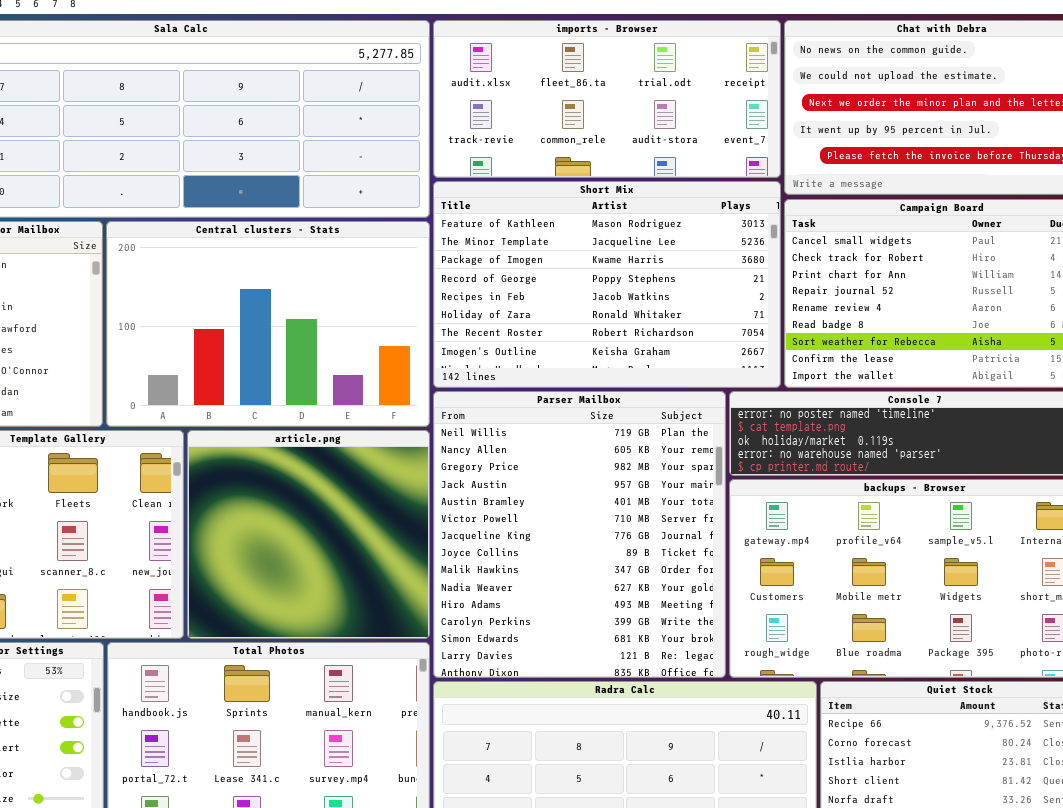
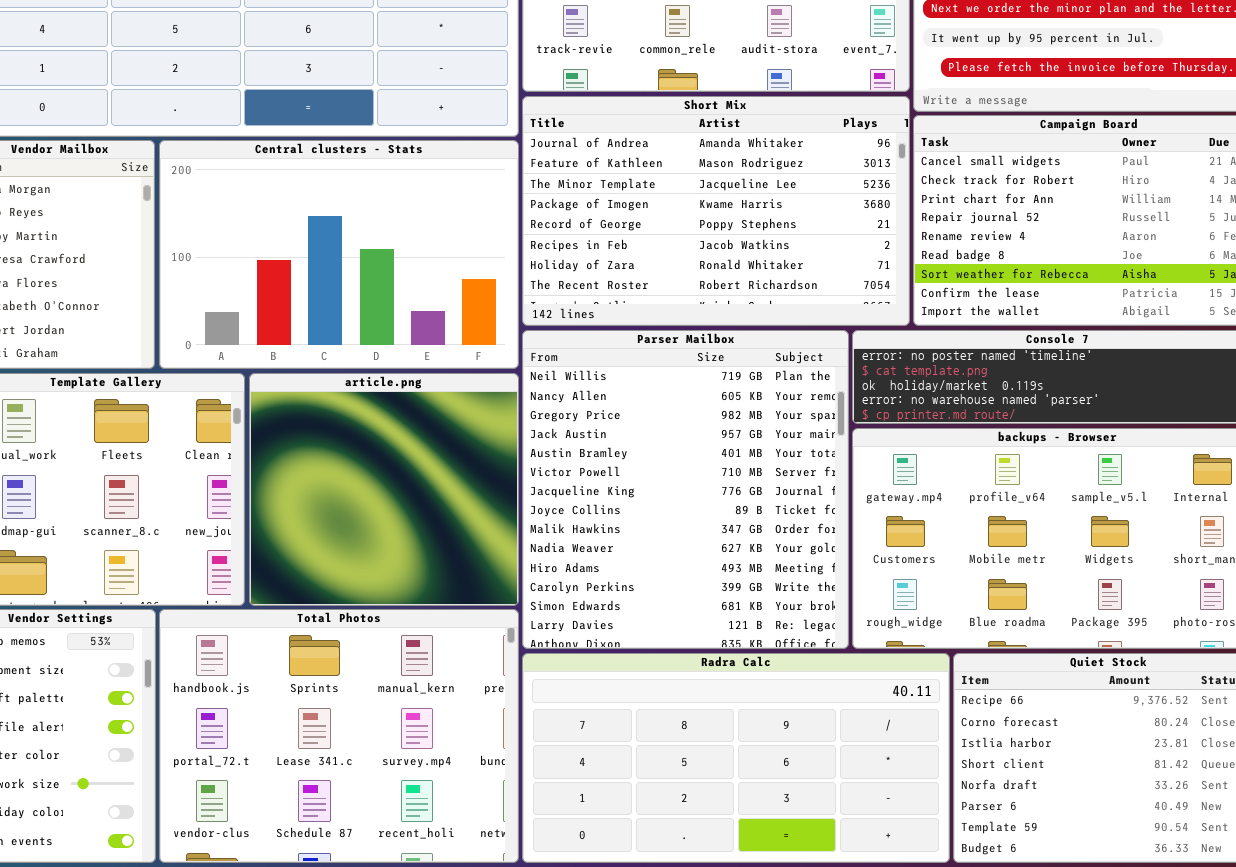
Short Mix: [433,181,781,388] -> [522,96,910,326], scrolled up 1 row

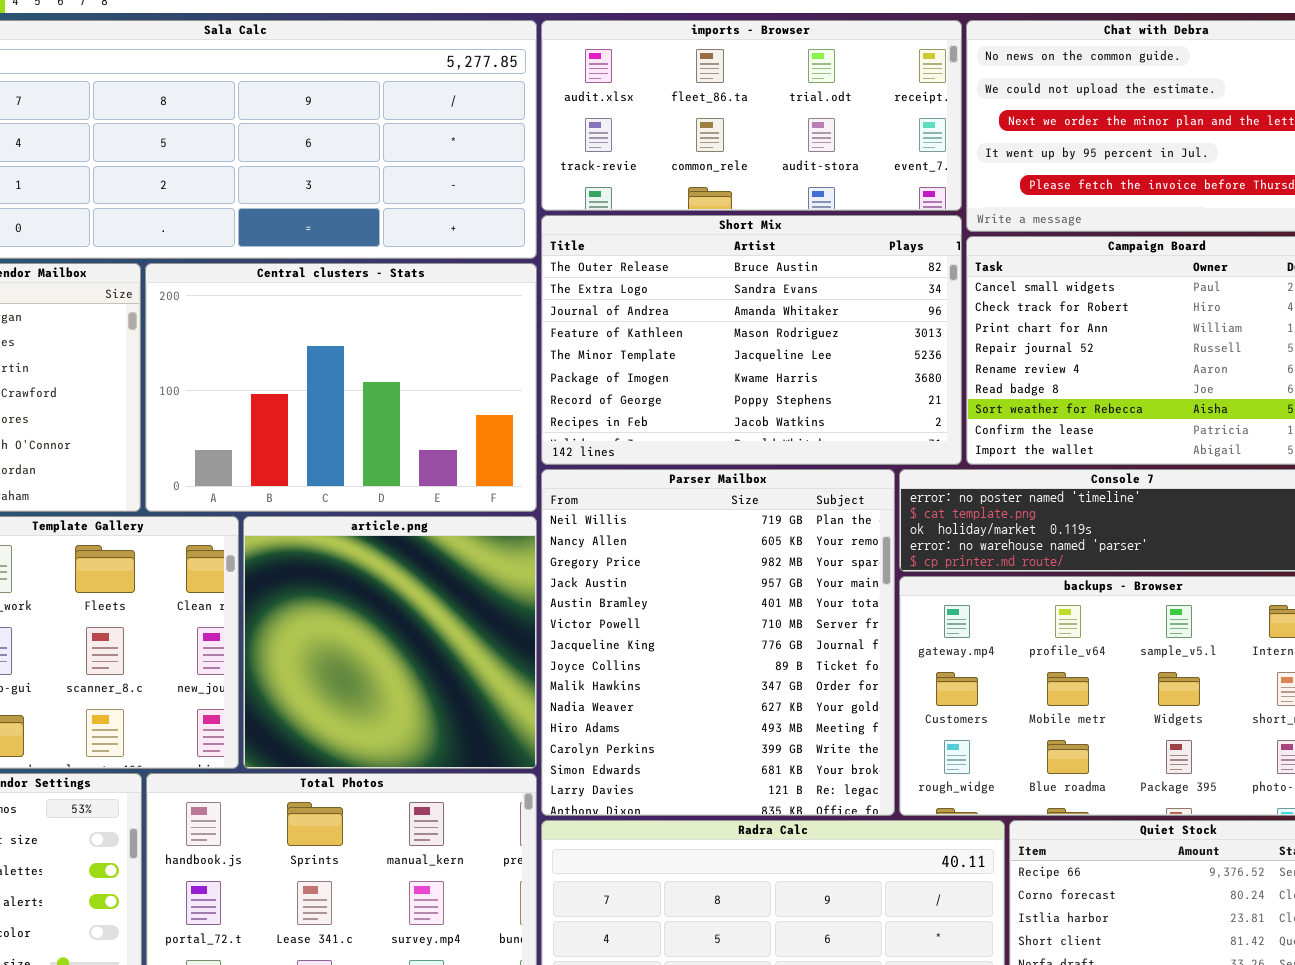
Short Mix: [522,96,910,326] -> [541,215,962,465], scrolled up 2 rows

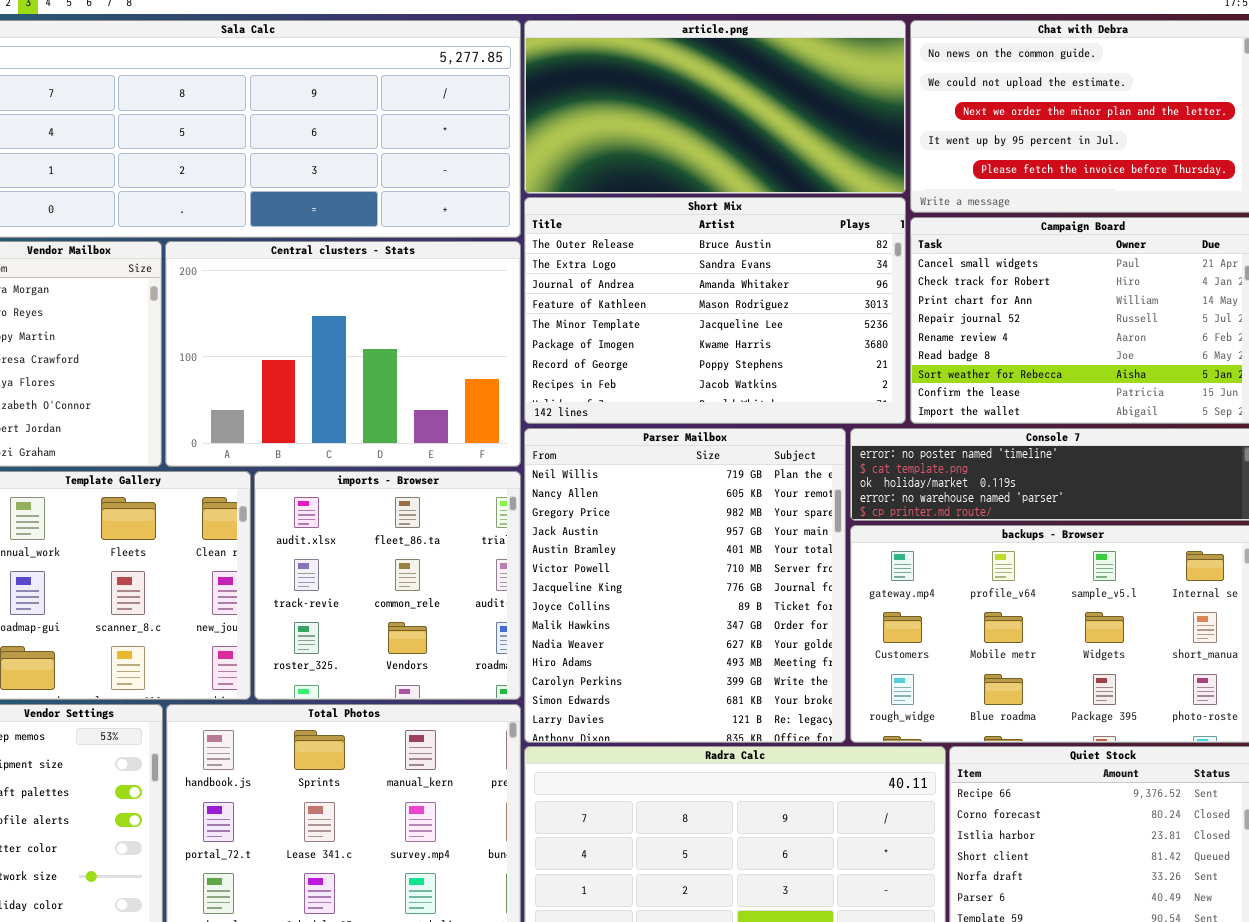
imports - Browser: [541,20,962,211] -> [254,471,521,700], moved, resized
article.png: [243,516,537,769] -> [524,20,906,194], moved, resized

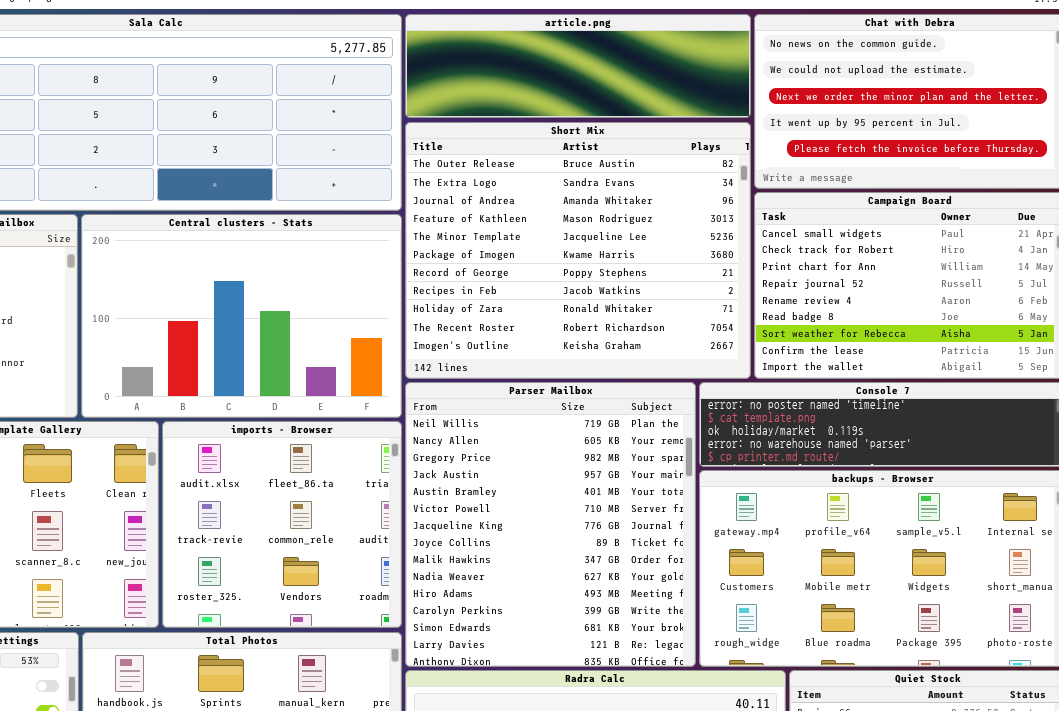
article.png: [524,20,906,194] -> [405,14,751,118], resized
Short Mix: [524,197,906,424] -> [405,122,751,379], resized

